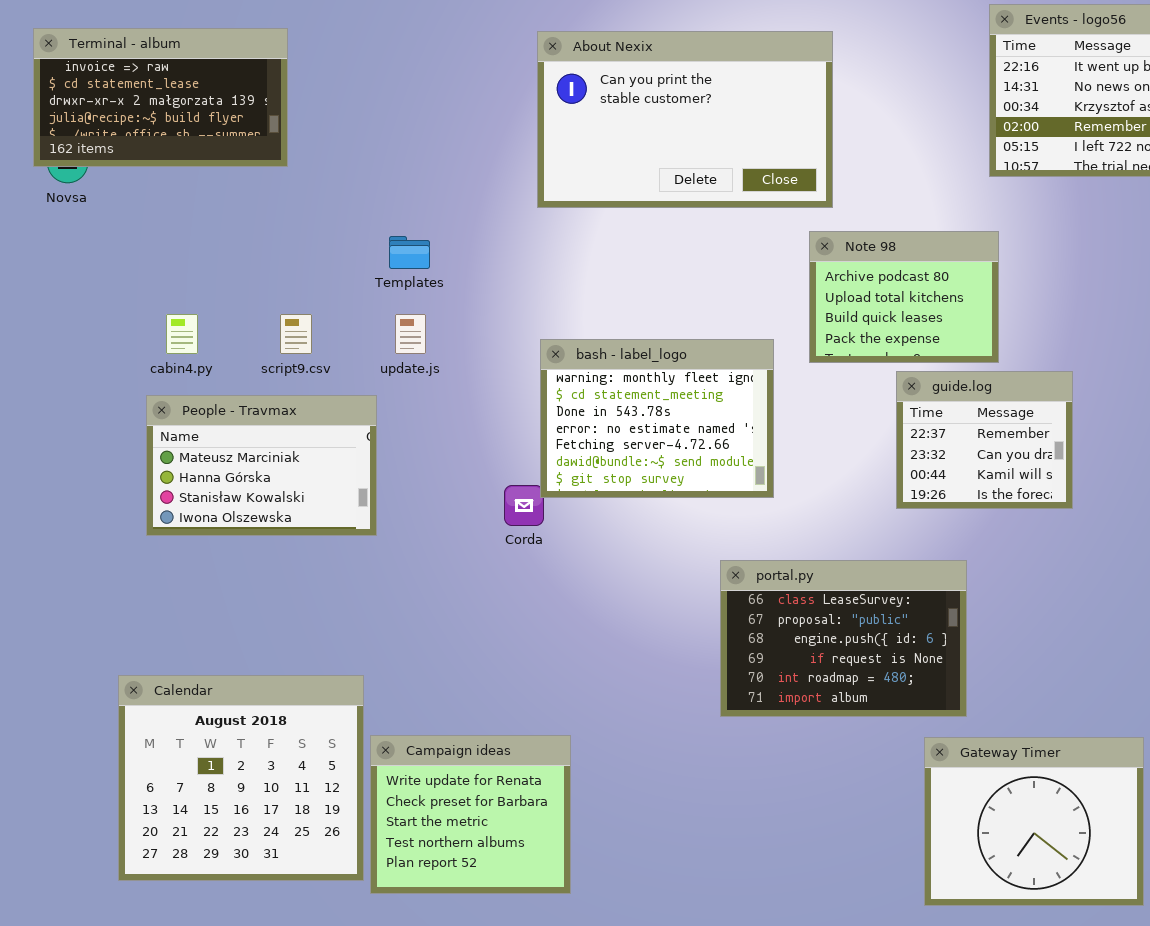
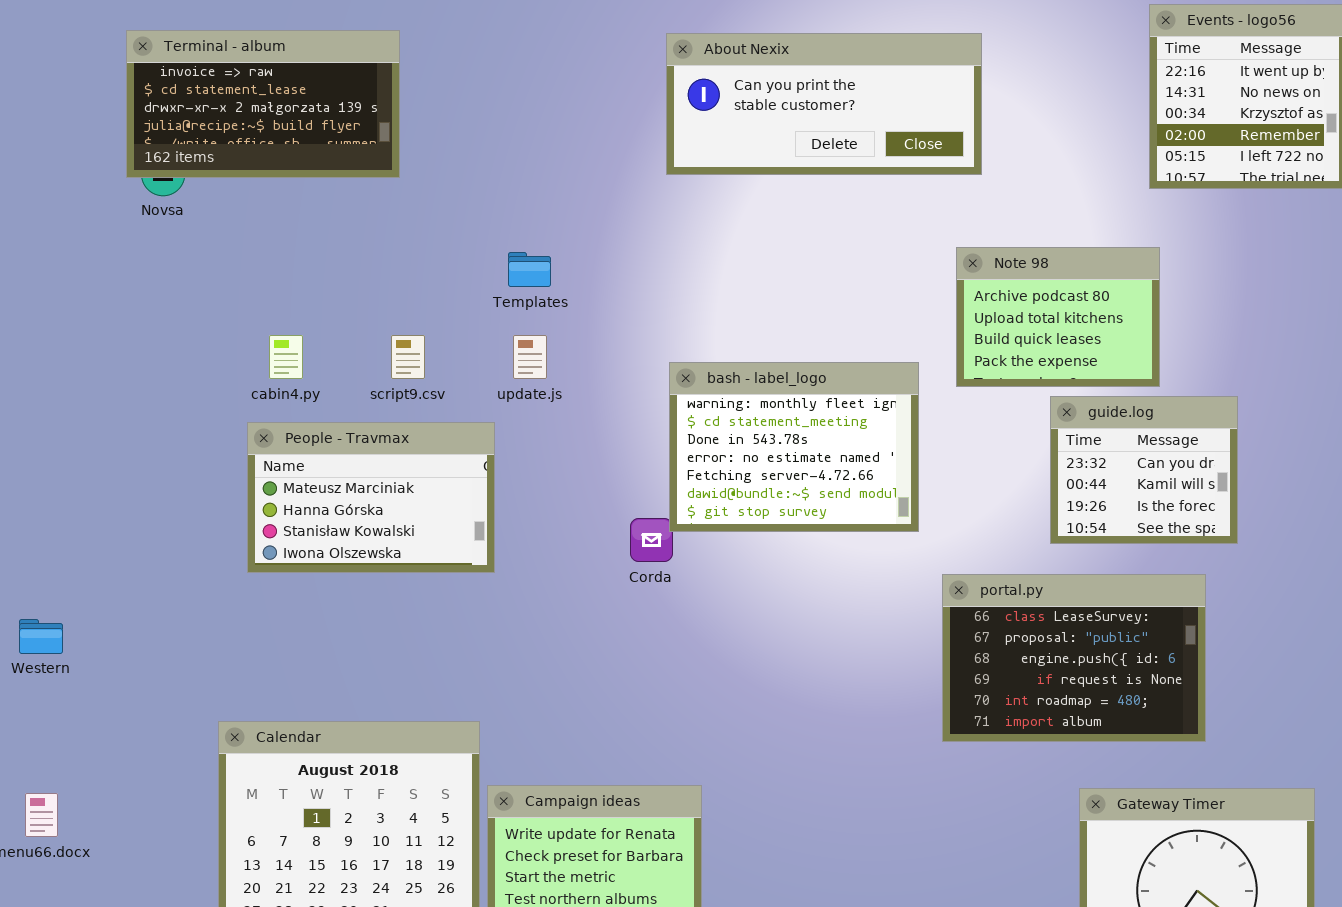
About Nexix: [537,31,833,208] -> [666,33,982,175], resized
guide.log: [896,371,1073,509] -> [1050,396,1238,544], scrolled down 1 row
portal.py: [720,560,967,717] -> [942,574,1206,742], moved

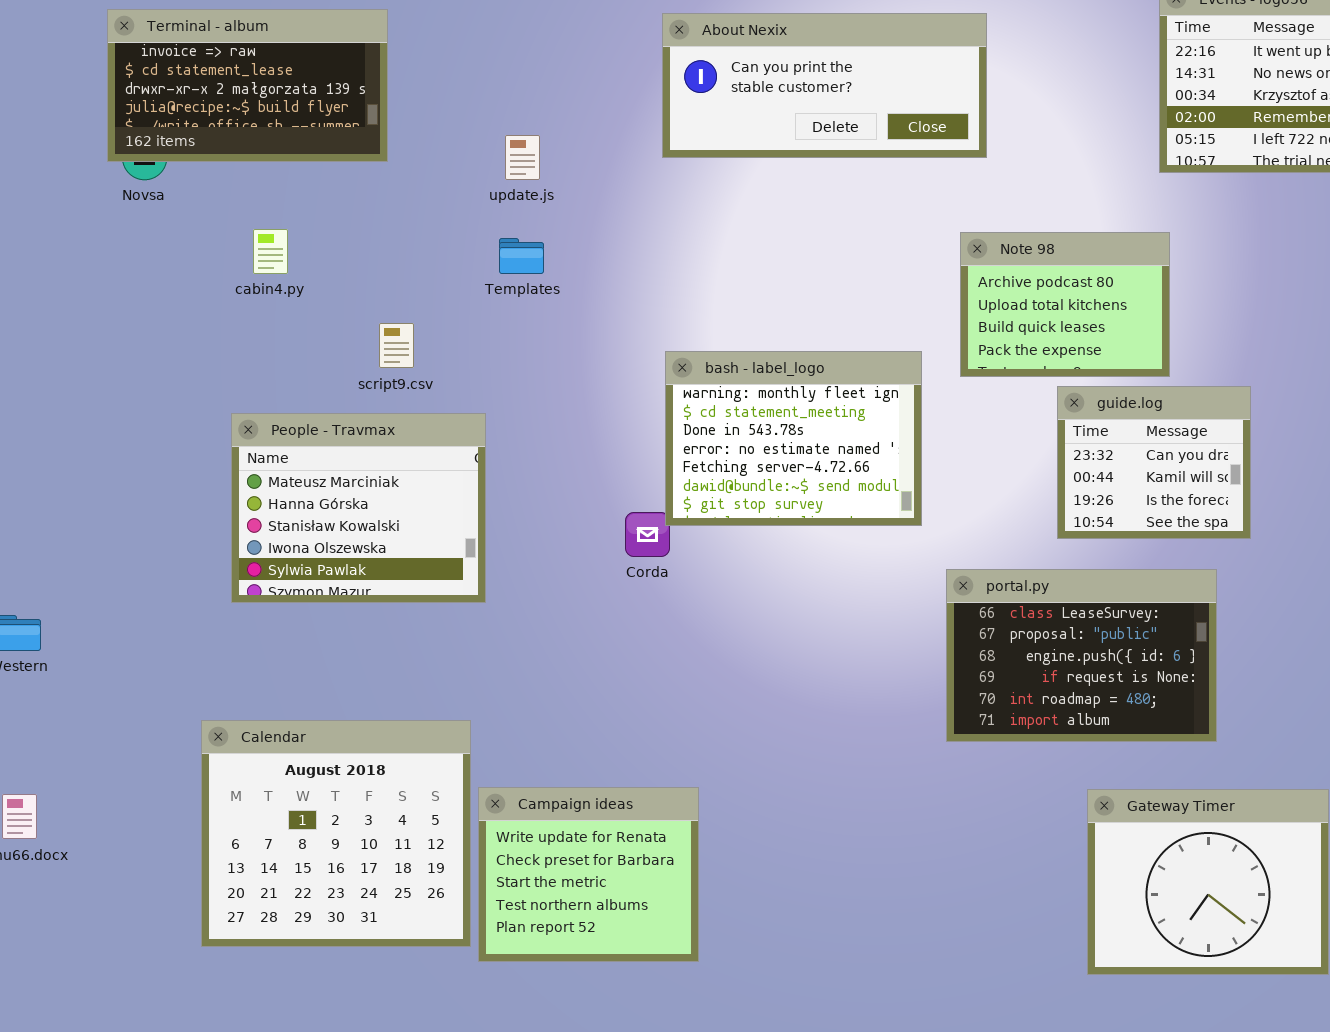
cabin4.py: [269,335,303,379] -> [253,229,288,274], moved
update.js: [513,335,547,379] -> [505,135,540,180], moved
People - Travmax: [247,422,495,573] -> [231,413,486,603], resized

